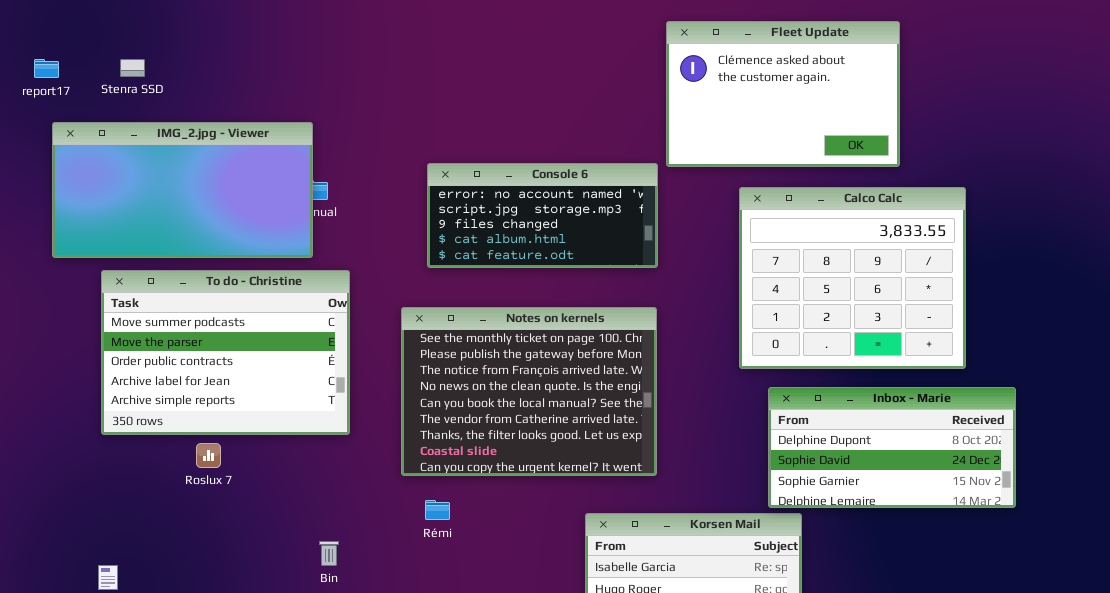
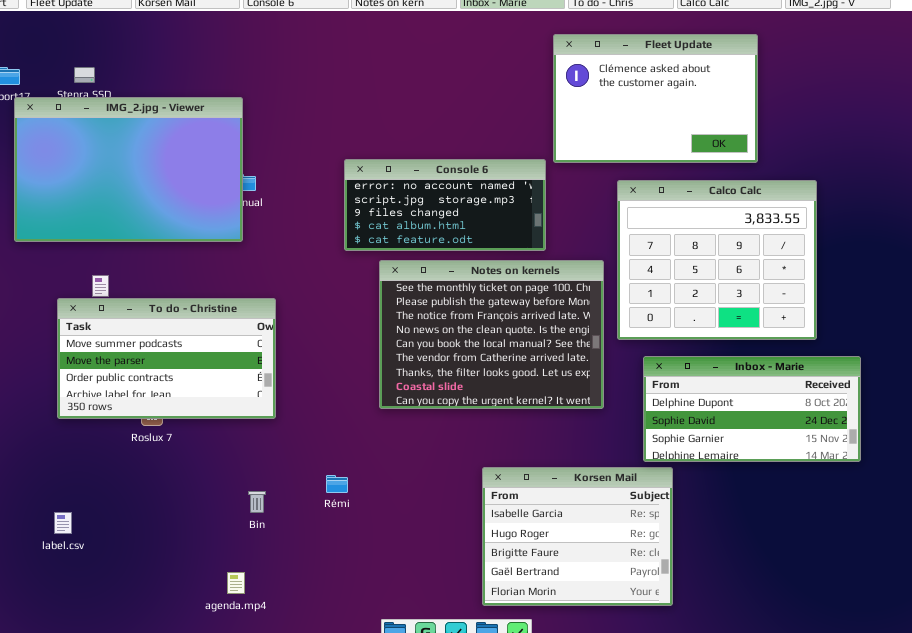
IMG_2.jpg - Viewer: [52,122,313,258] -> [14,97,243,242], resized
To do - Christine: [101,270,350,435] -> [57,298,276,419], moved, resized
Notes on kernels: [401,307,657,476] -> [379,260,604,409], moved
Rémi: [425,500,450,520] -> [326,475,348,493], moved

